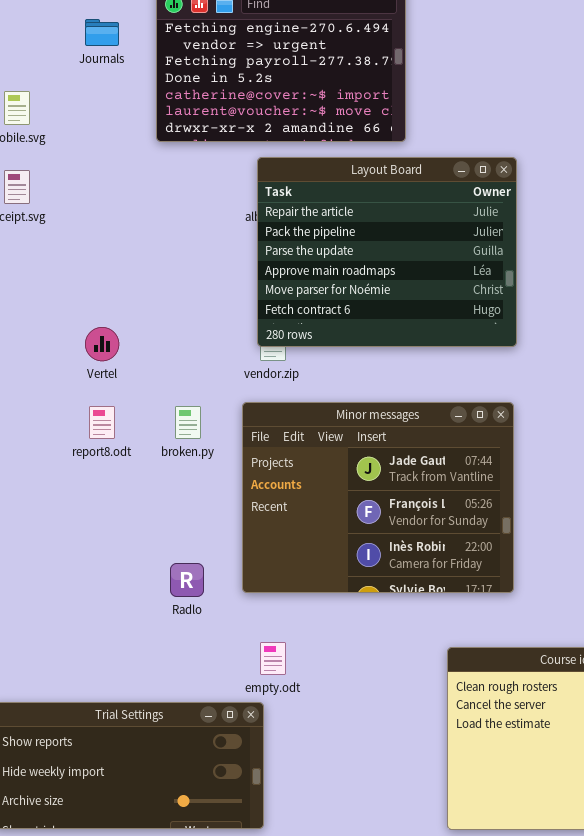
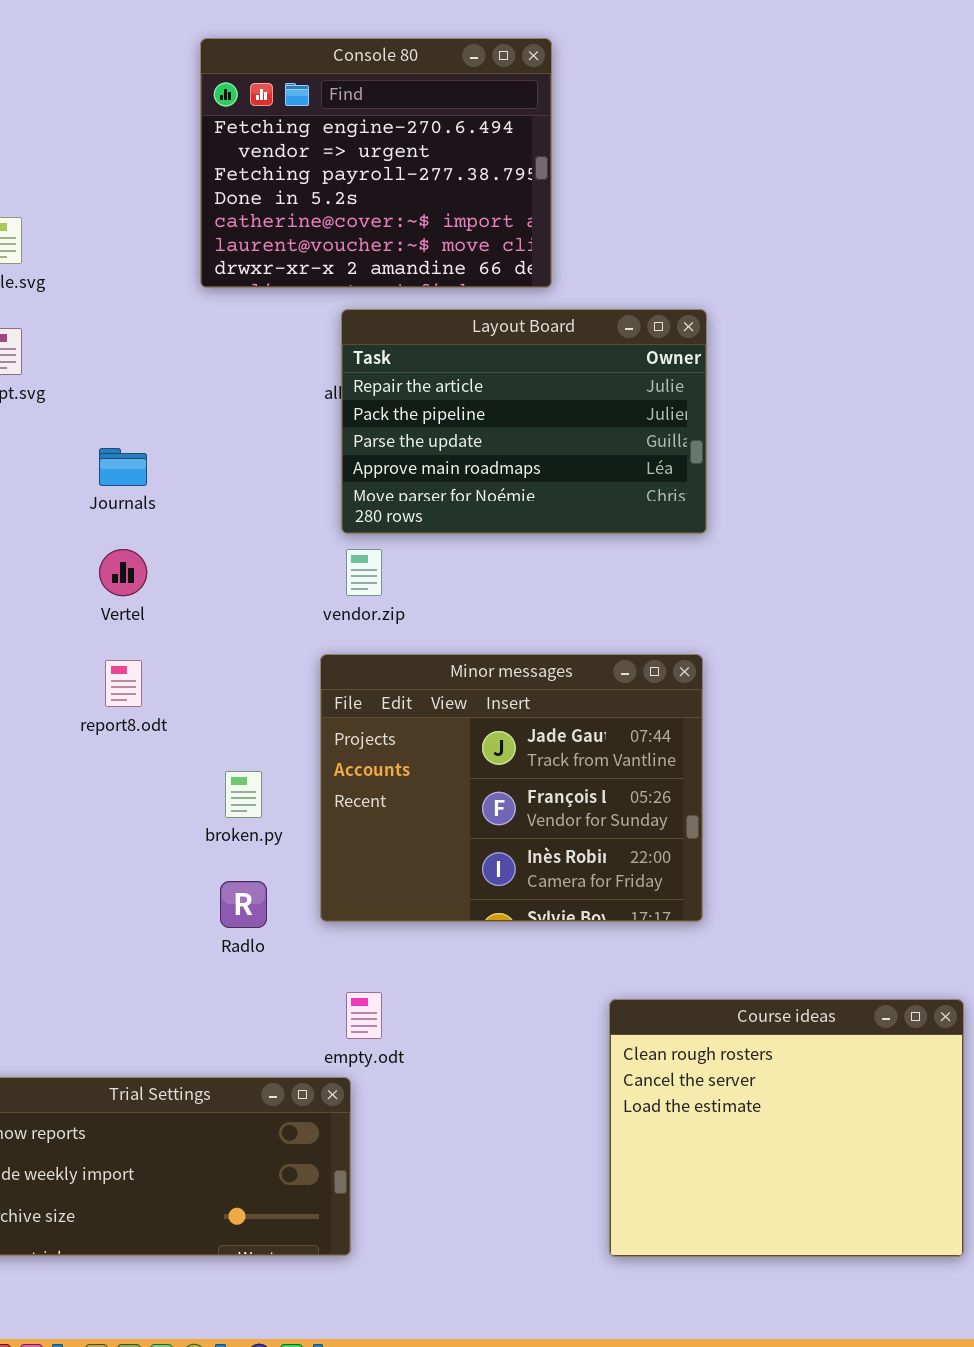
Journals: [85,19,119,46] -> [99,448,147,486], moved
Layout Board: [257,157,517,347] -> [341,309,707,534], resized
broken.py: [175,406,201,439] -> [225,771,262,818], moved

